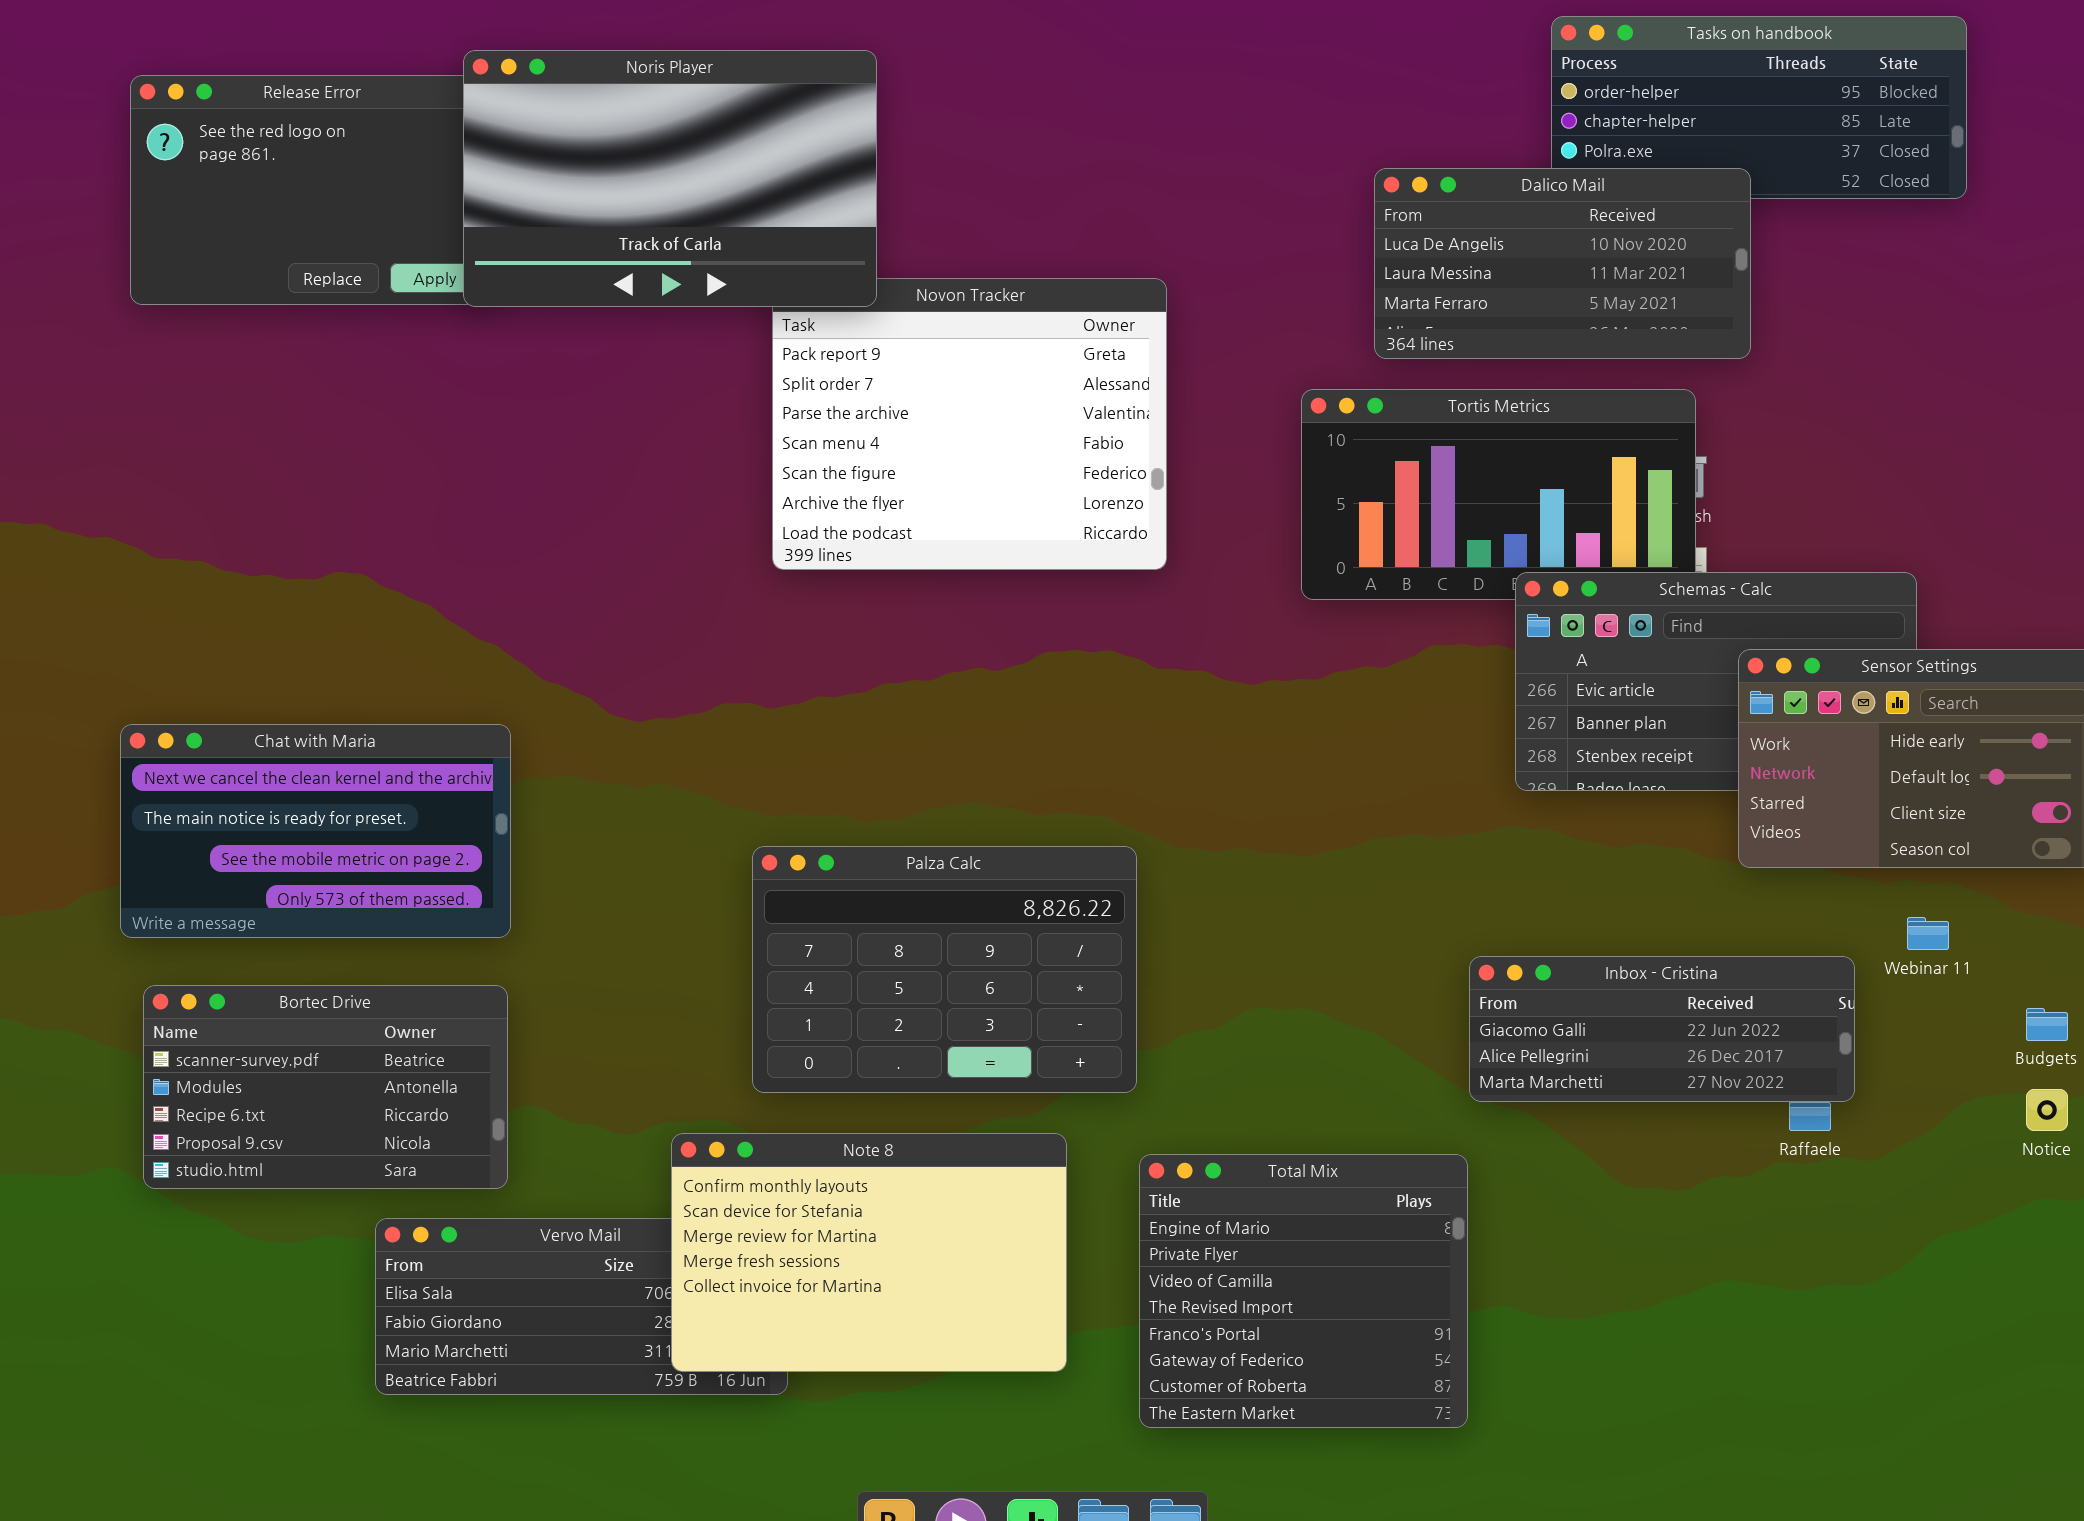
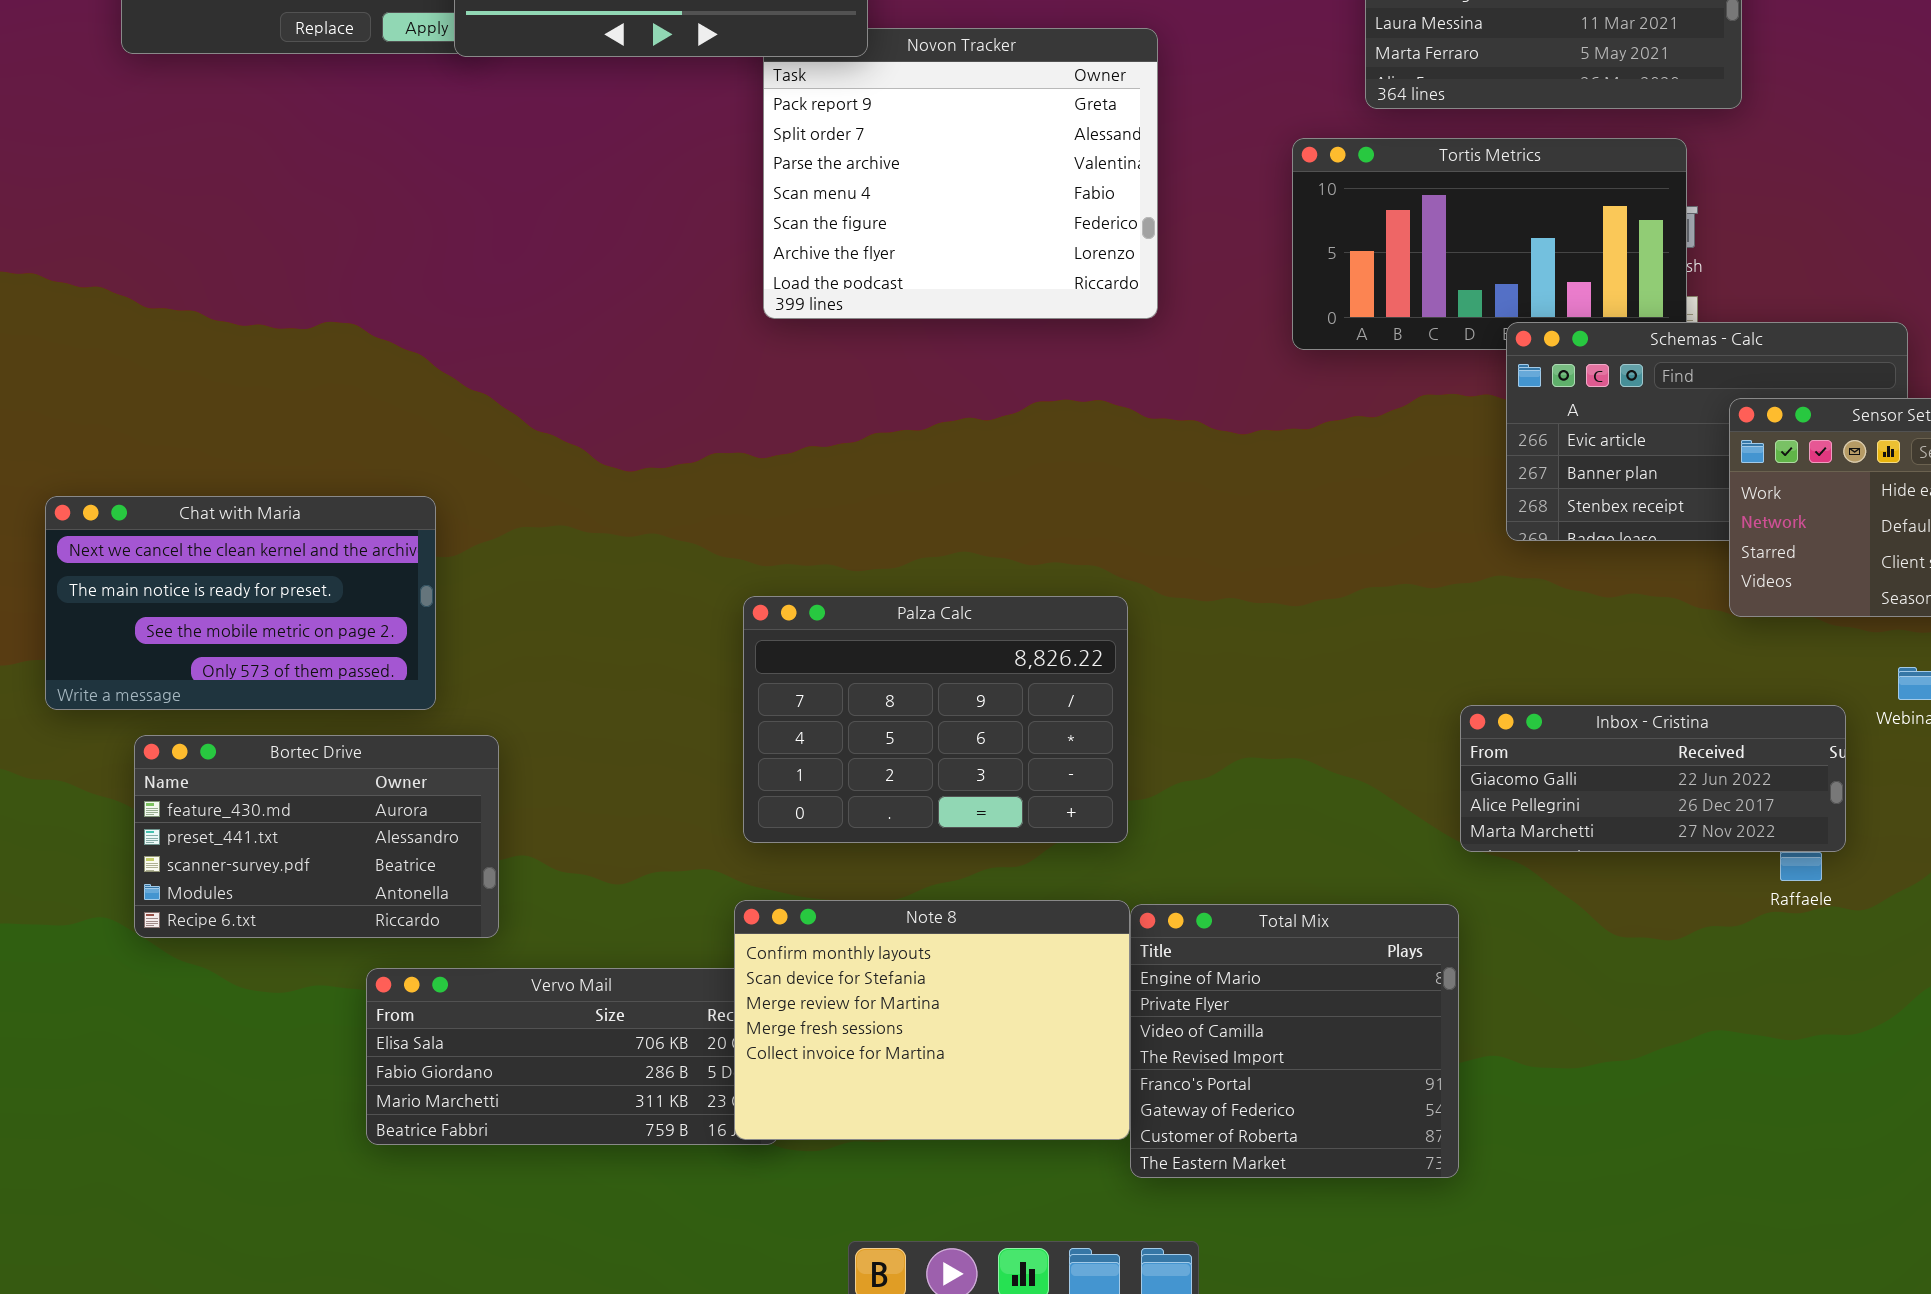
Chat with Maria: [120,724,511,938] -> [45,496,436,710], moved
Bortec Drive: [143,985,508,1189] -> [134,735,499,938], scrolled up 2 rows
Note 8: [671,1133,1067,1372] -> [734,900,1130,1140], moved

